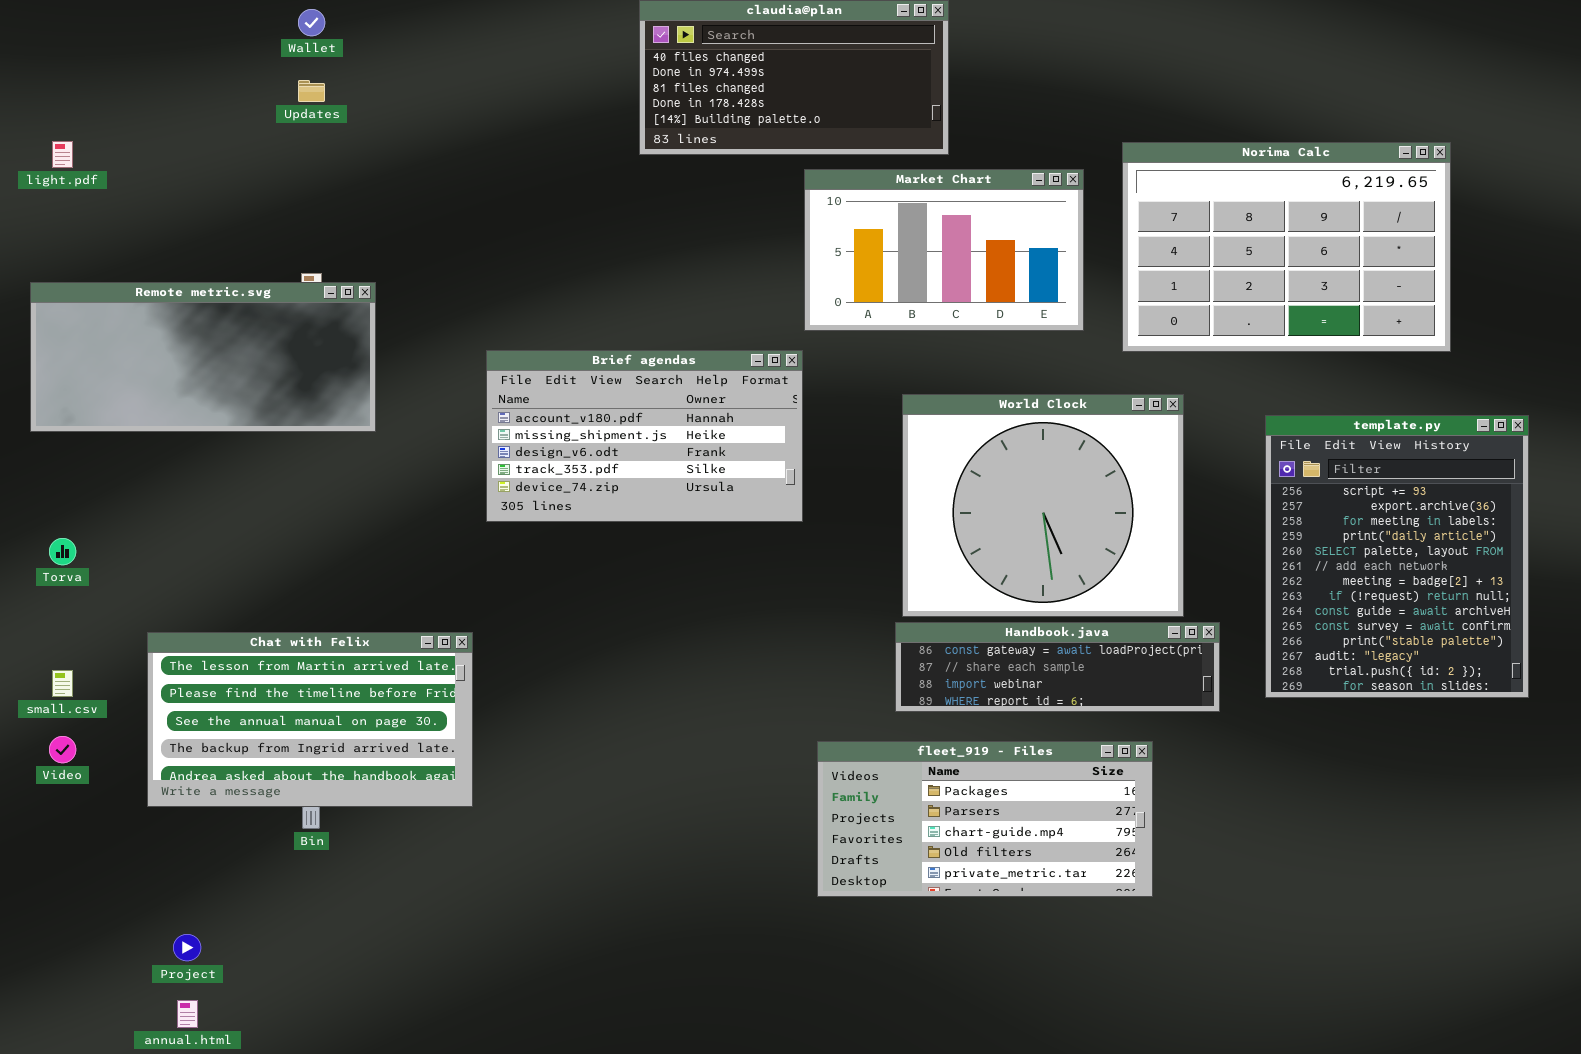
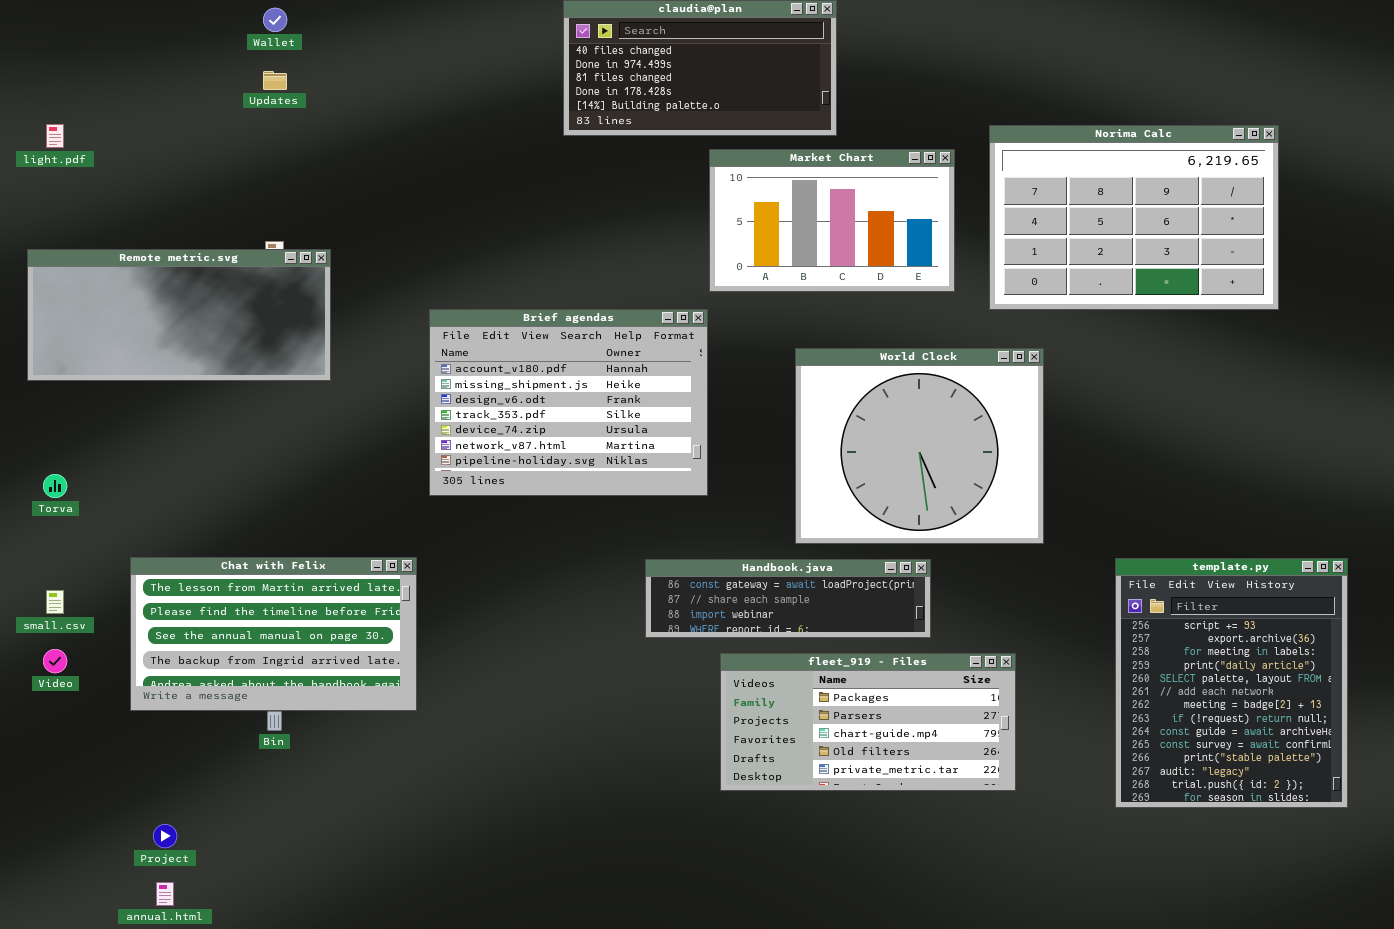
Brief agendas: [486,350,803,522] -> [429,309,708,496], resized
template.py: [1265,415,1529,698] -> [1115,558,1348,808], moved
Handbook.java: [895,622,1220,712] -> [645,559,931,638], moved

